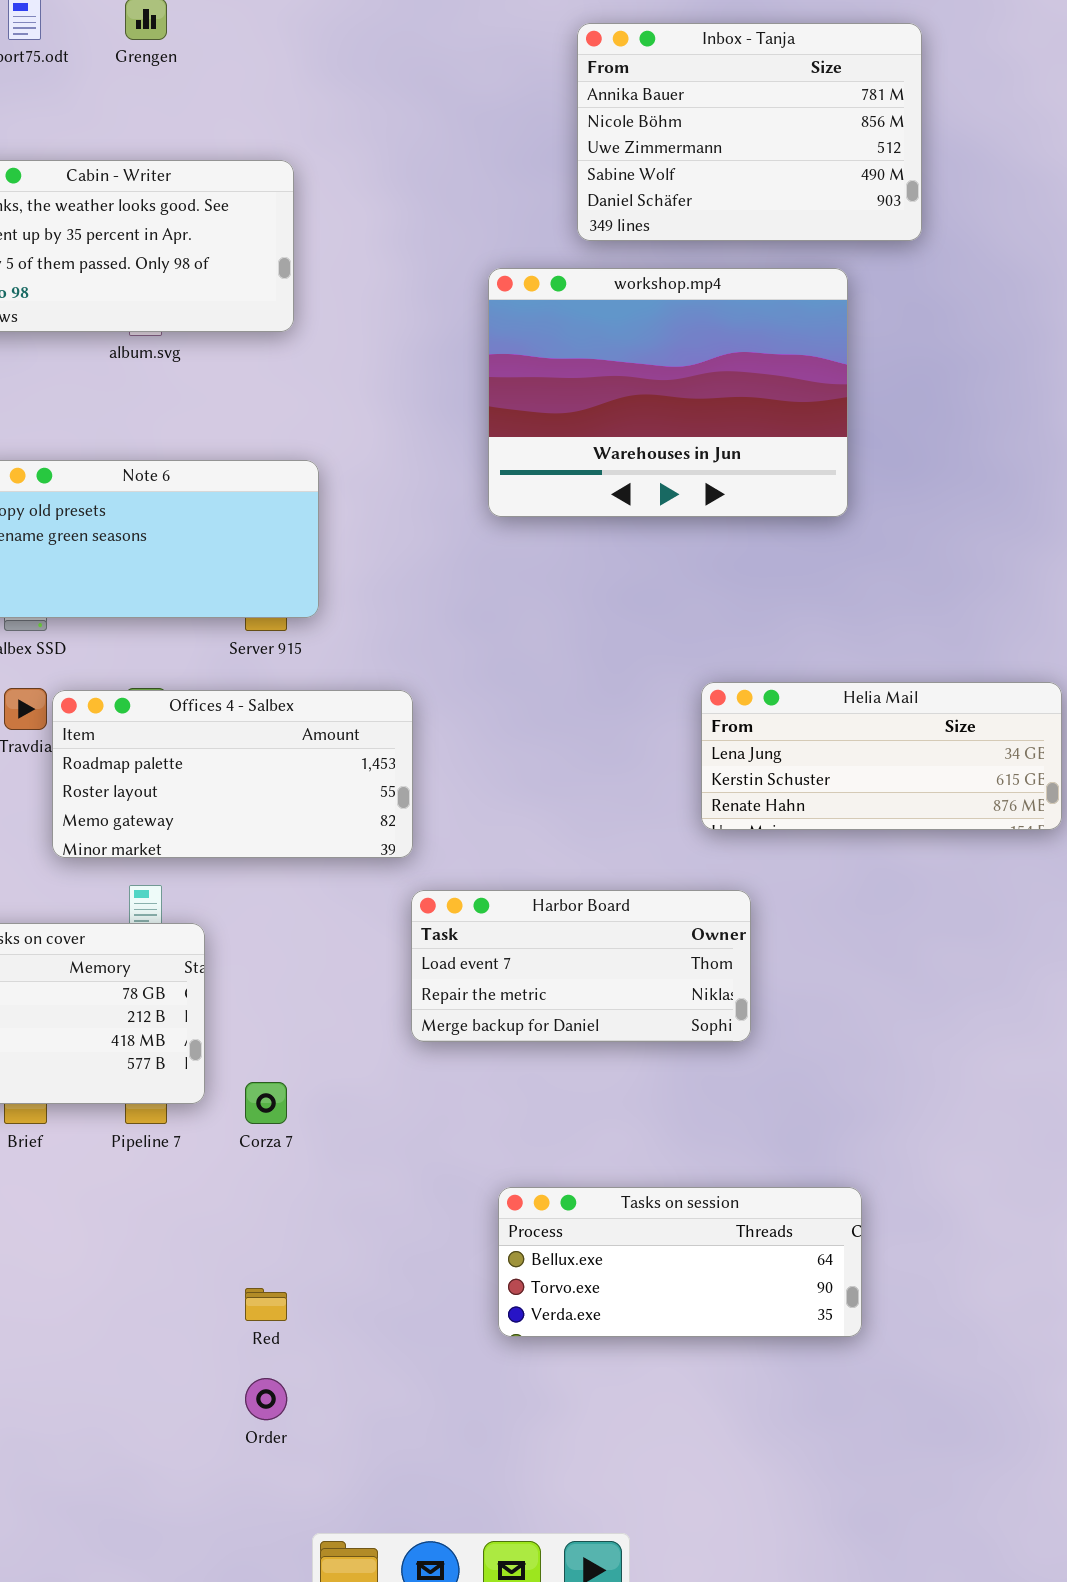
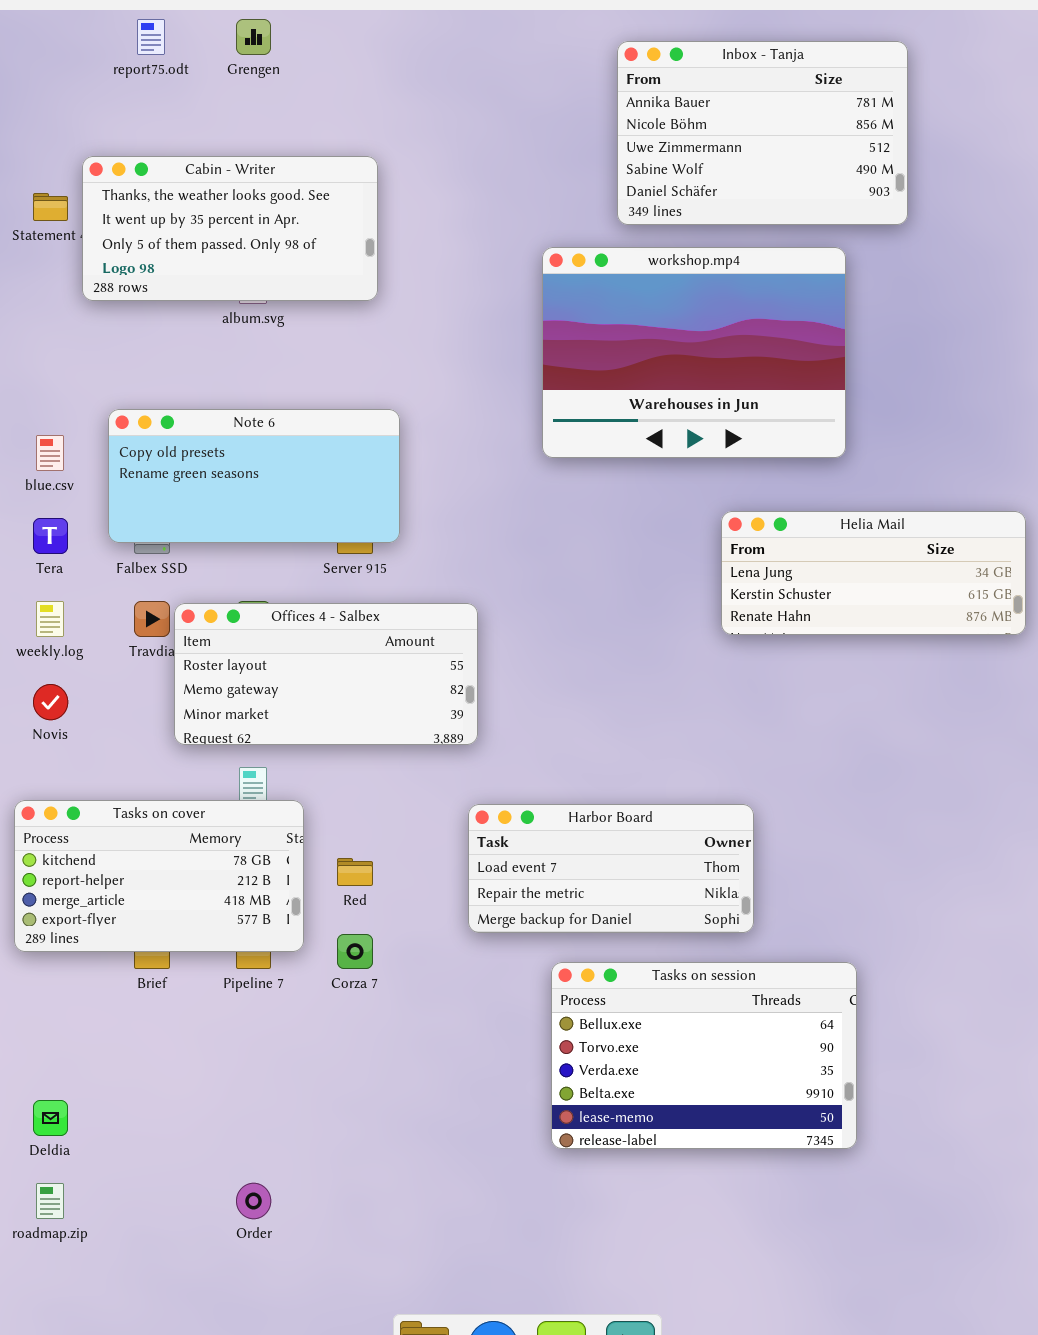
Helia Mail: [701,682,1062,830] -> [721,511,1026,635], moved
Offices 4 - Salbex: [52,690,413,858] -> [174,603,478,745], scrolled down 1 row
Harbor Board: [411,890,751,1042] -> [468,804,754,933], moved
Tasks on session: [498,1187,862,1337] -> [551,962,857,1149], resized
Red: [245,1288,287,1321] -> [337,858,373,886], moved
Order: [245,1378,287,1420] -> [236,1183,271,1219], moved

